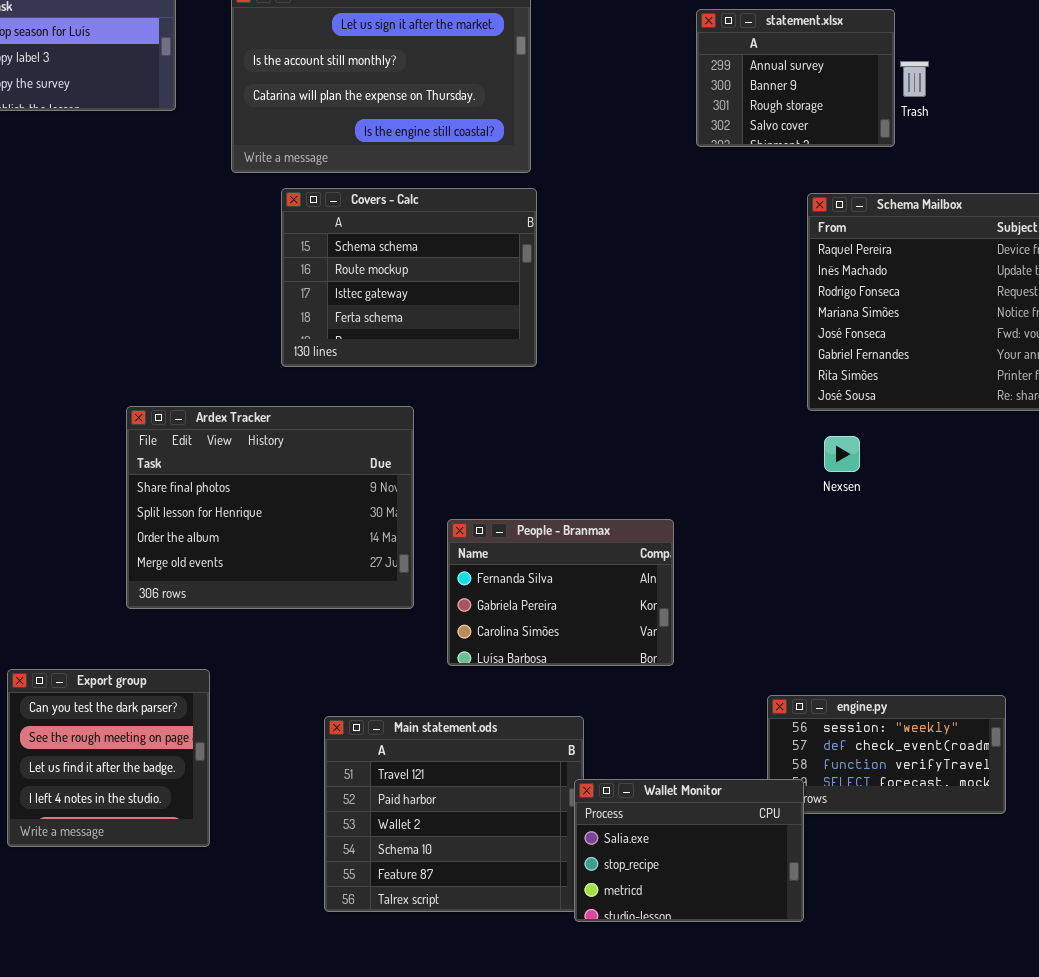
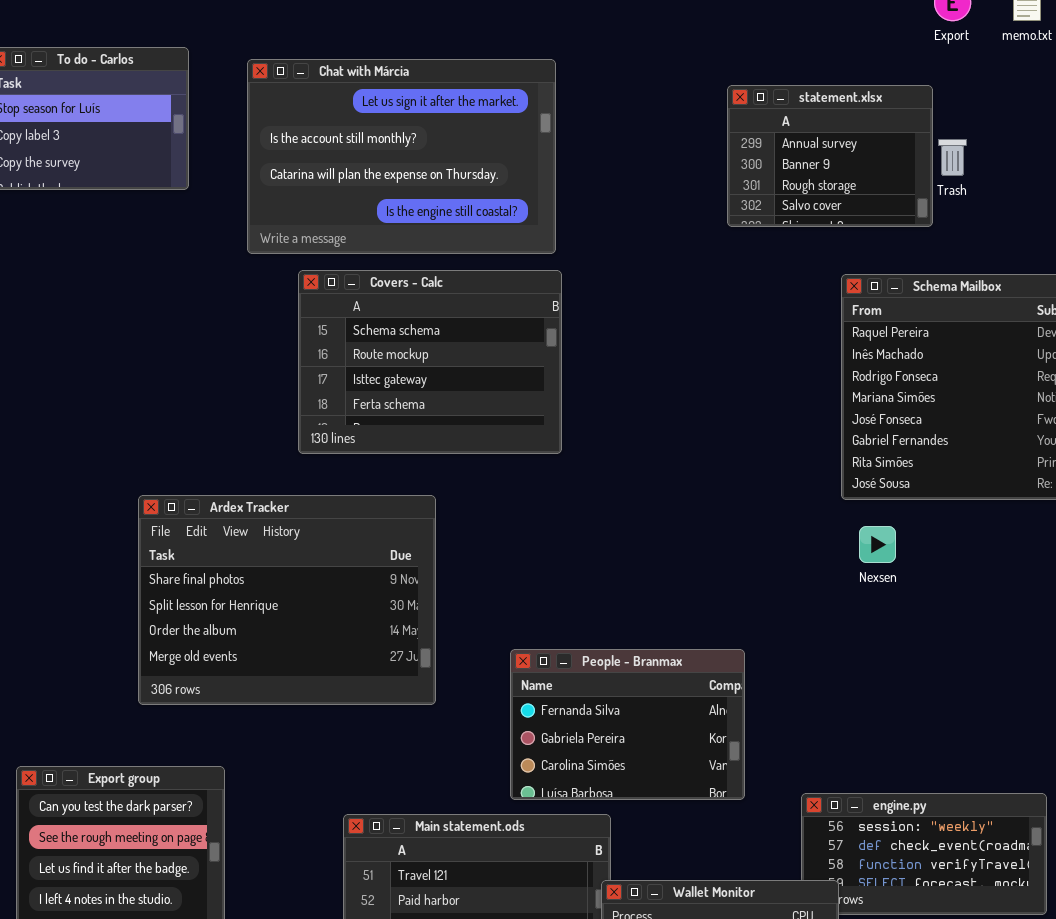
People - Branmax: [447,519,674,666] -> [510,649,745,800], moved

